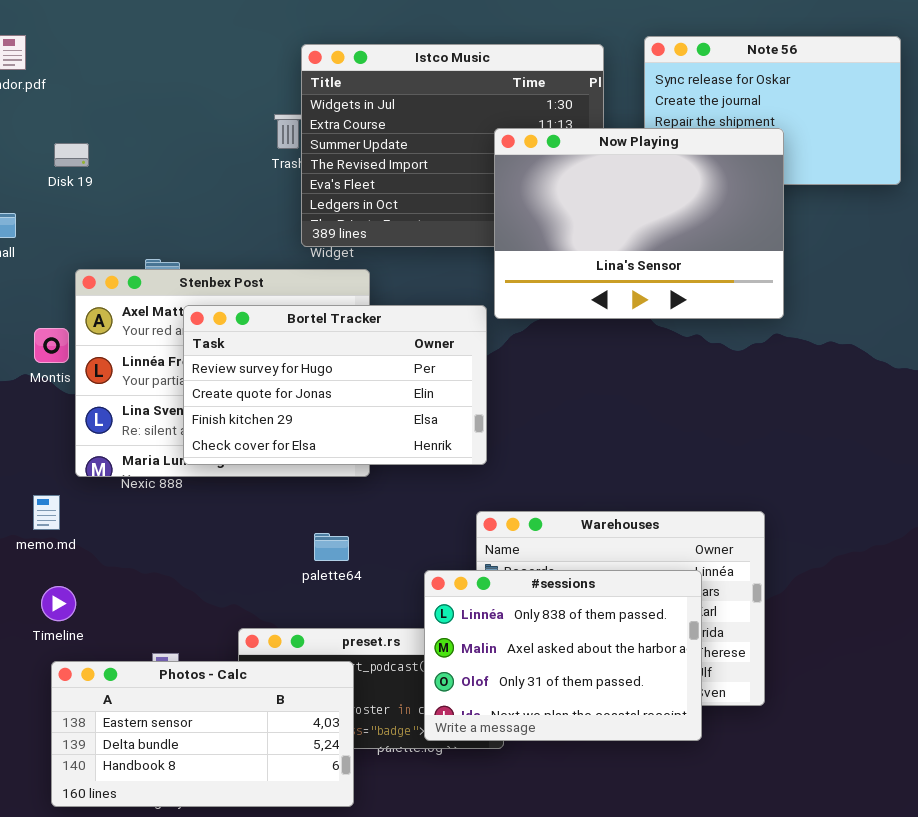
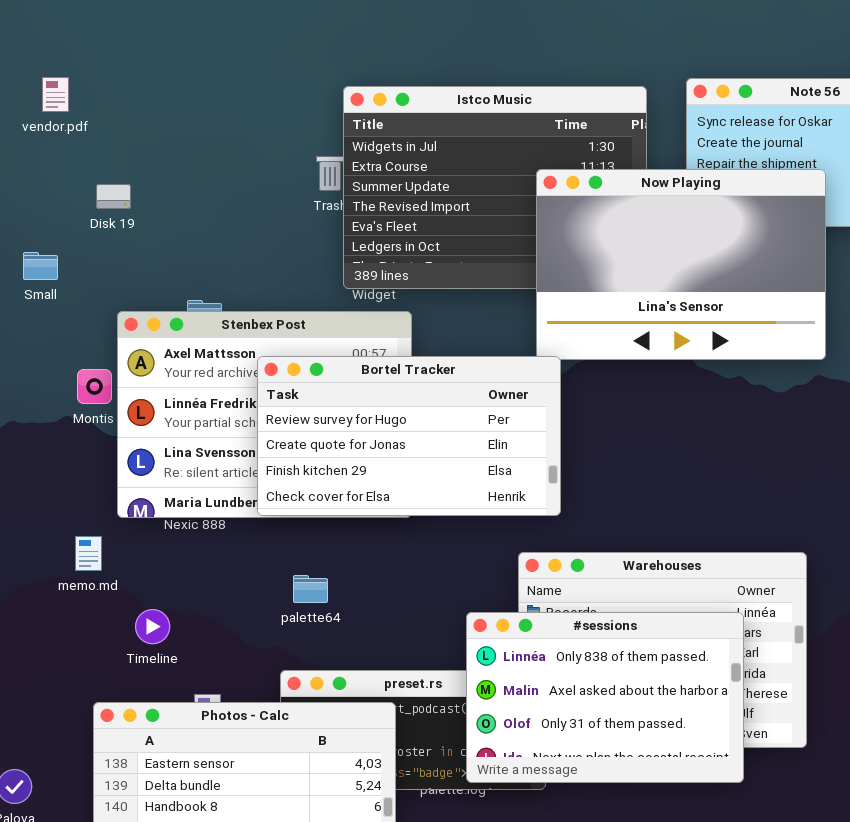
Bortel Tracker: [183,305,487,465] -> [257,356,561,516], moved
palette64: [314,533,349,561] -> [293,575,328,603], moved
Timeline: [41,586,76,621] -> [135,609,170,644], moved

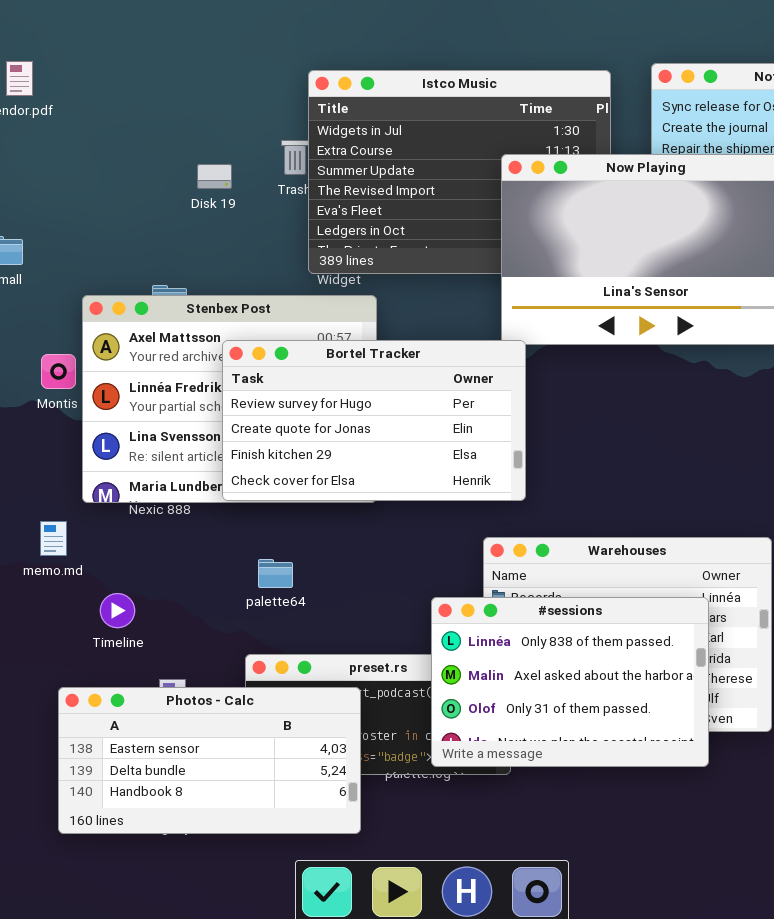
Disk 19: [96,184,131,209] -> [197,164,232,189], moved

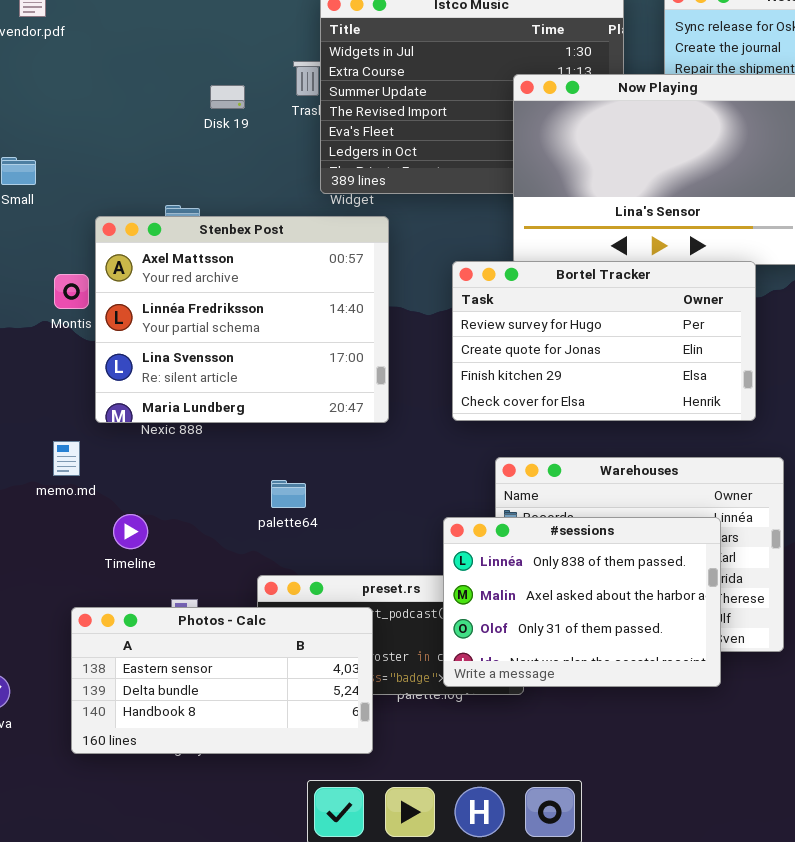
Bortel Tracker: [222,340,526,501] -> [452,261,756,421], moved

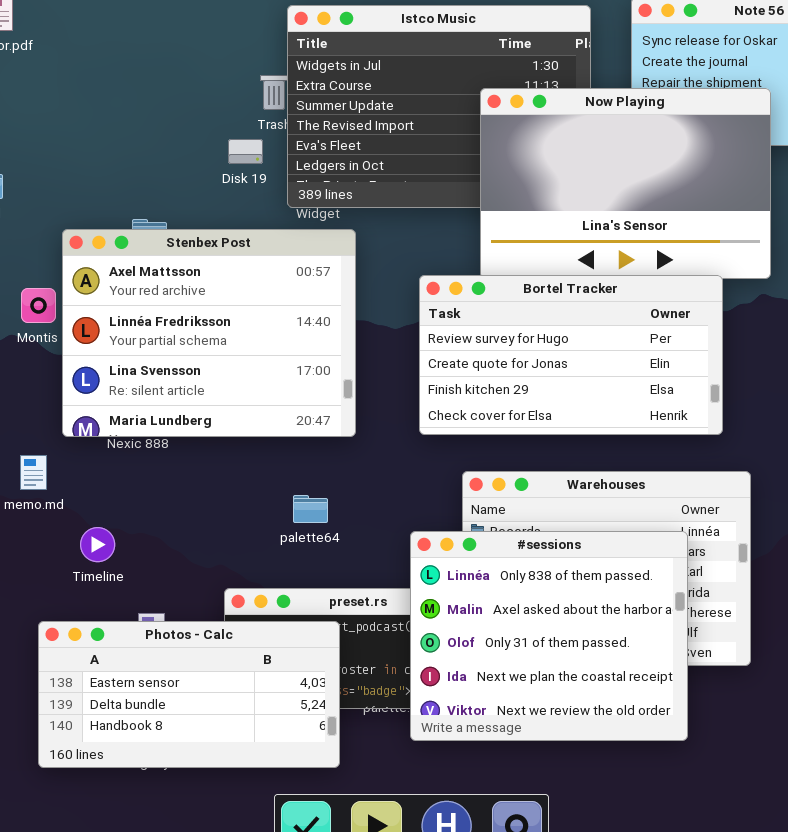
Disk 19: [210,85,245,109] -> [228,139,263,164], moved
palette64: [271,480,306,508] -> [293,495,328,523], moved
#sessions: [443,517,721,687] -> [410,531,688,741], resized

